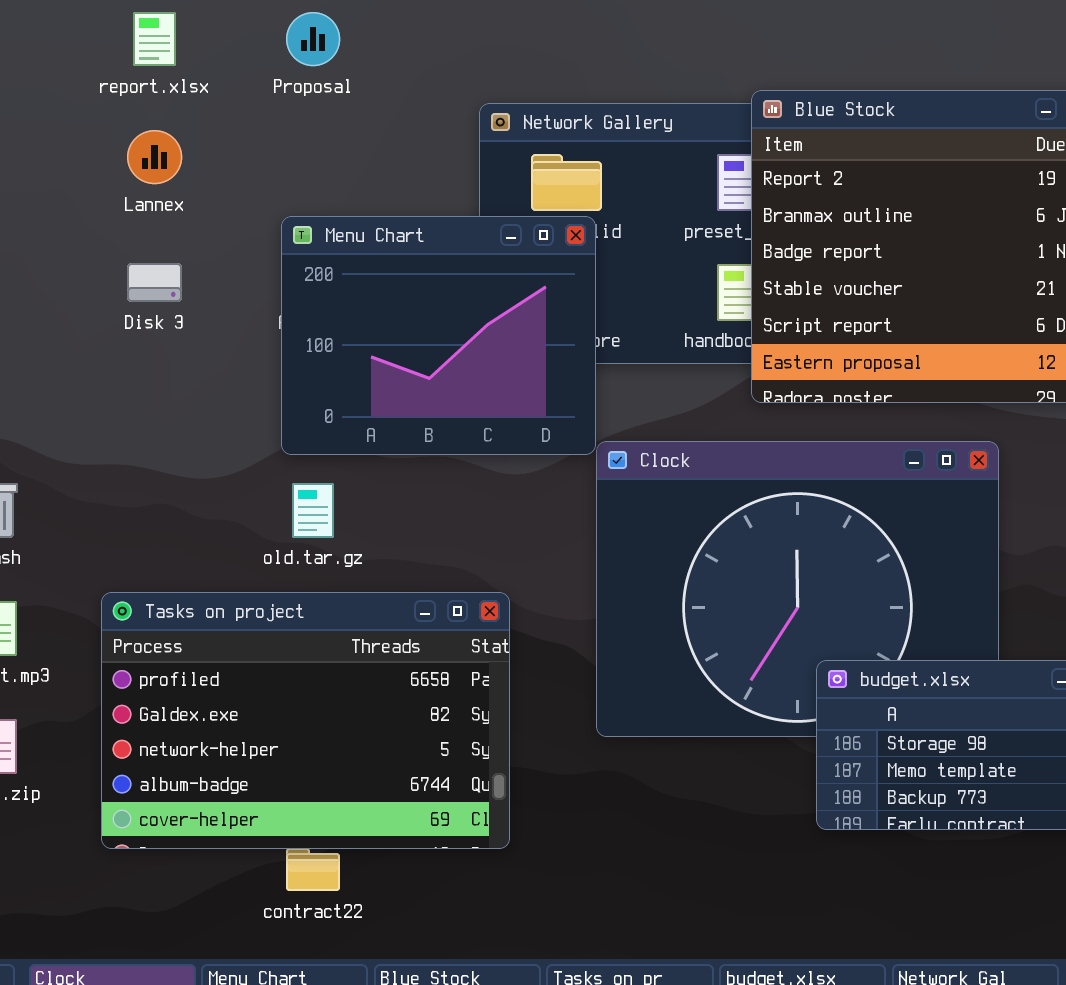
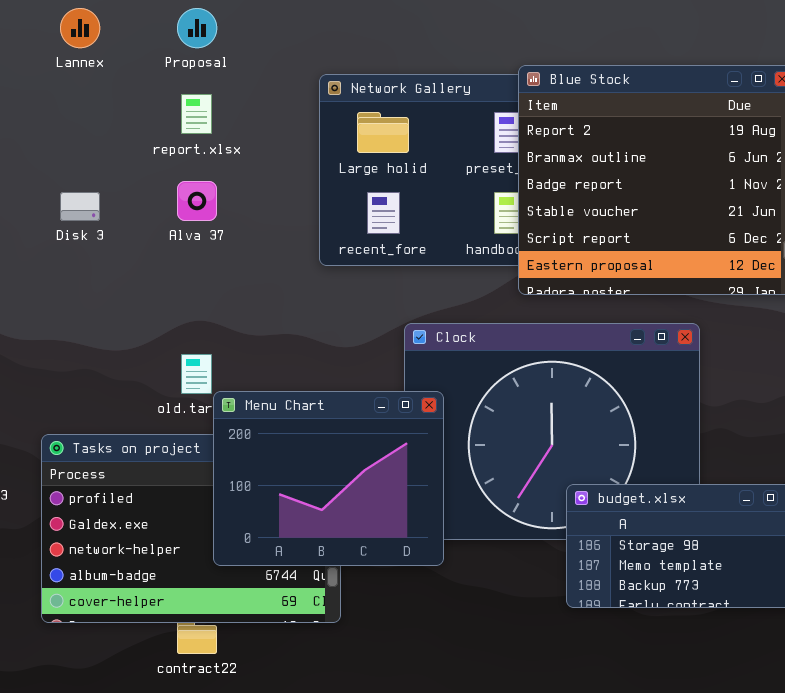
report.xlsx: [133,12,176,66] -> [181,94,212,134], moved
Lannex: [127,130,182,184] -> [60,8,100,48], moved
Menu Chart: [281,216,596,455] -> [213,391,444,566], moved

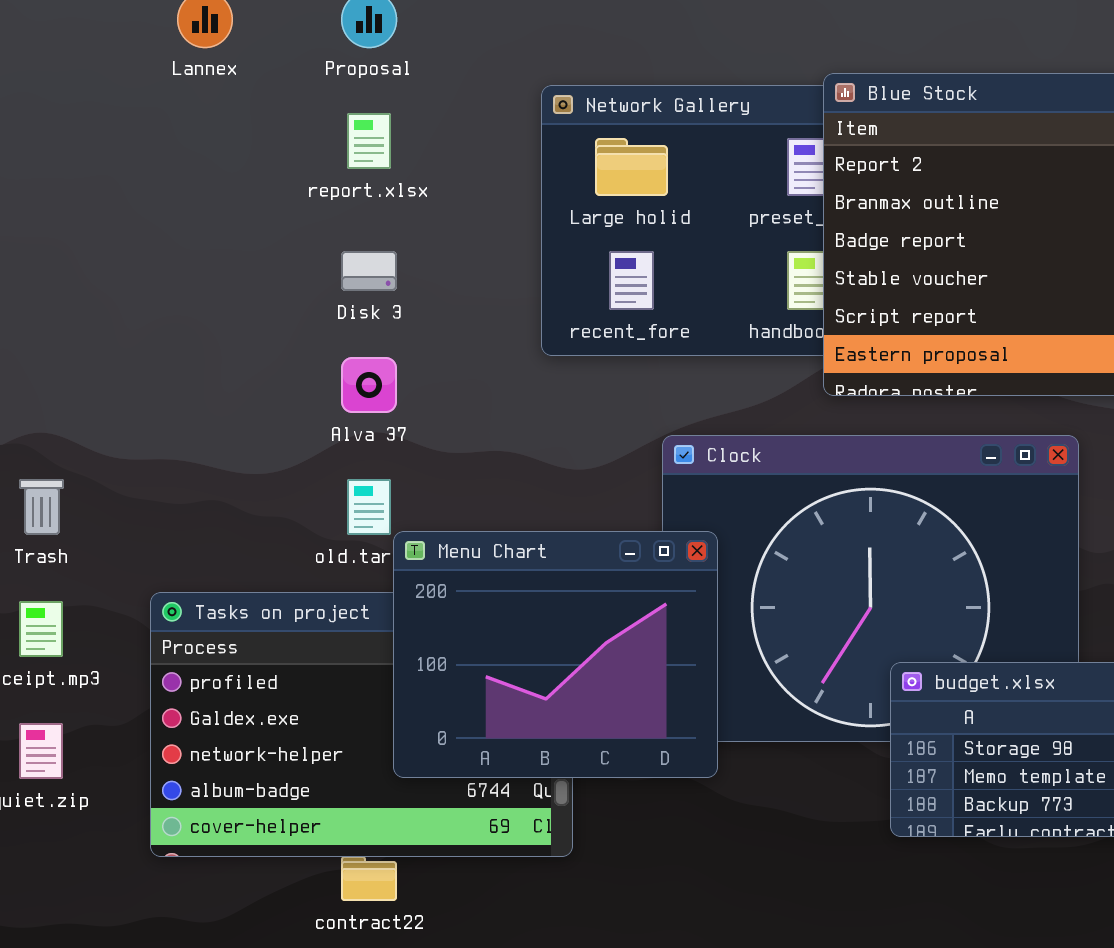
Alva 37: [177,181,217,221] -> [341,357,397,413], moved
Disk 3: [60,192,100,221] -> [341,251,397,291], moved

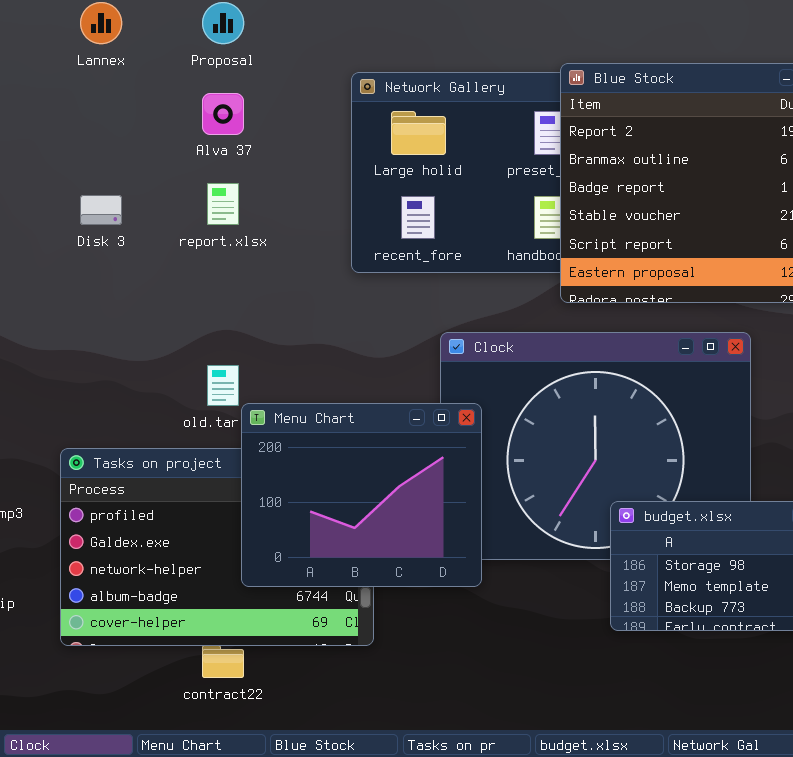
report.xlsx: [347,113,391,169] -> [207,183,239,225], moved
Disk 3: [341,251,397,291] -> [80,195,122,225], moved
Alva 37: [341,357,397,413] -> [202,93,244,135], moved

